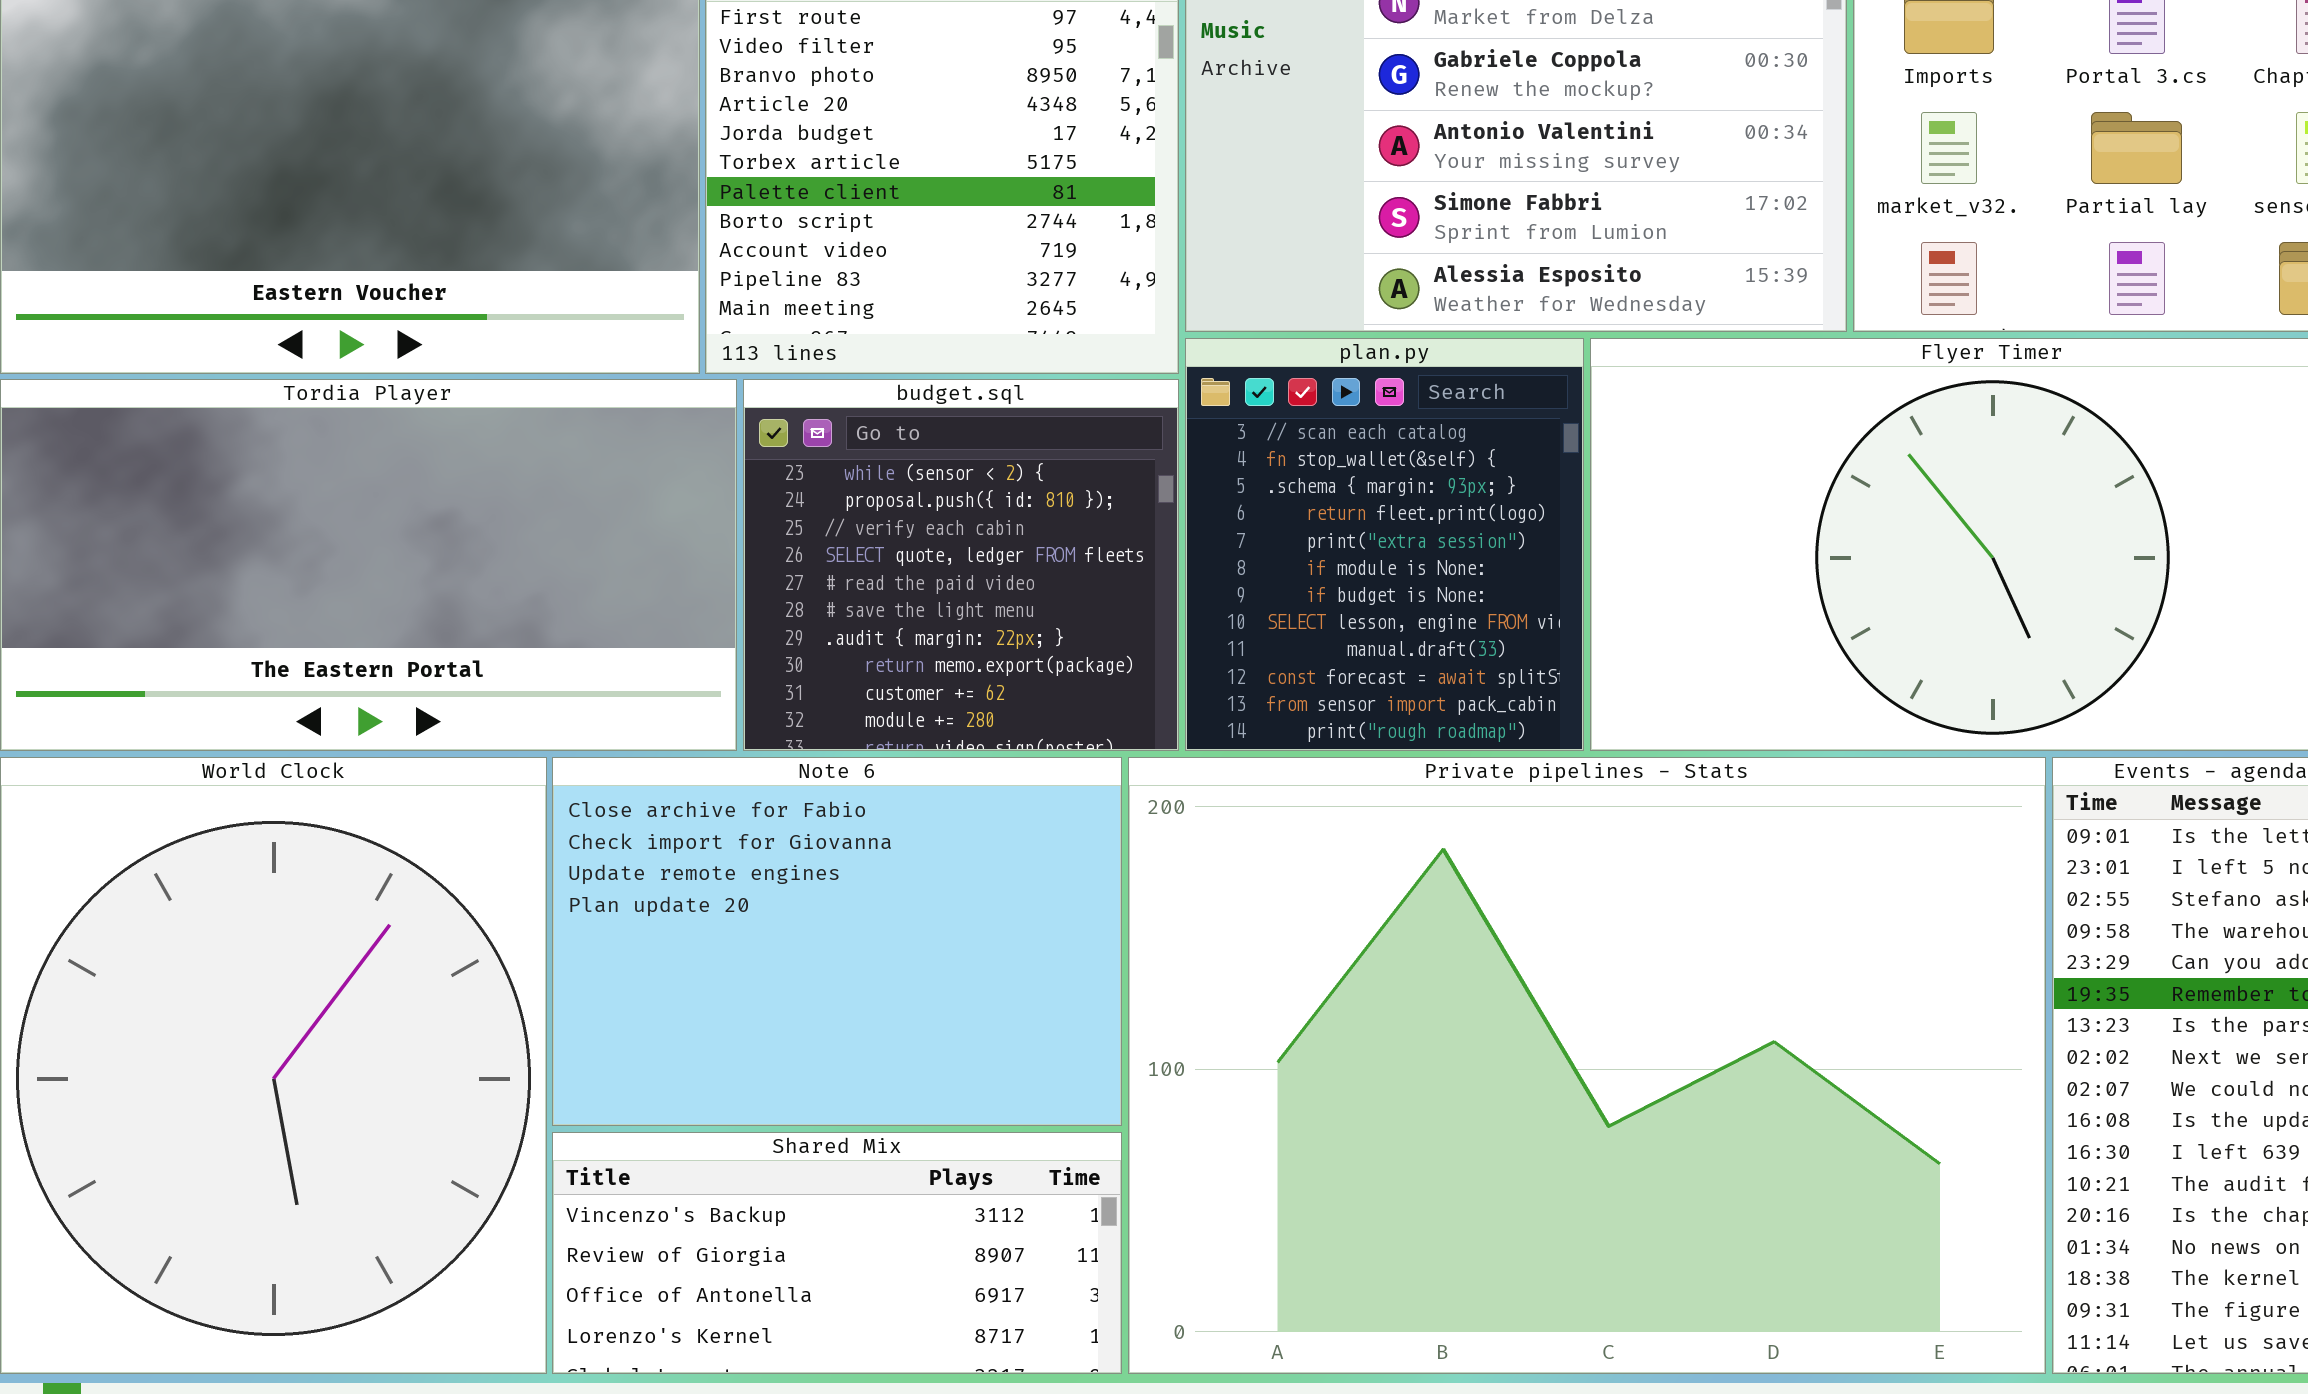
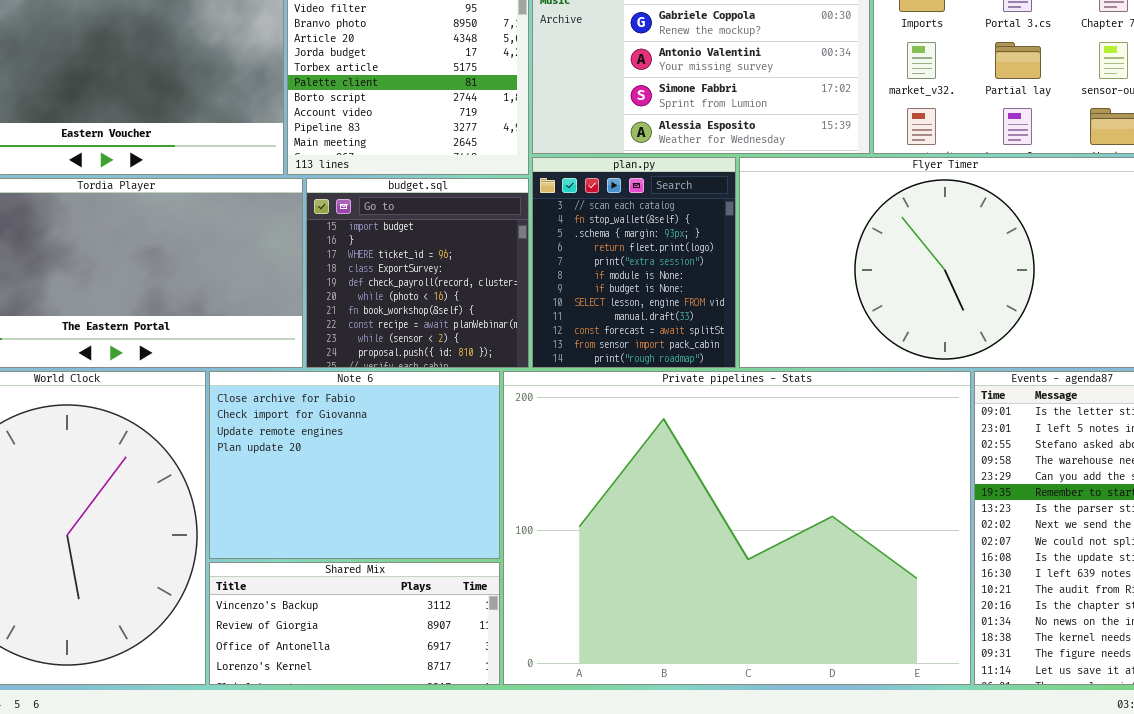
budget.sql: [743,379,1179,751] -> [306,178,529,368], scrolled up 8 rows

